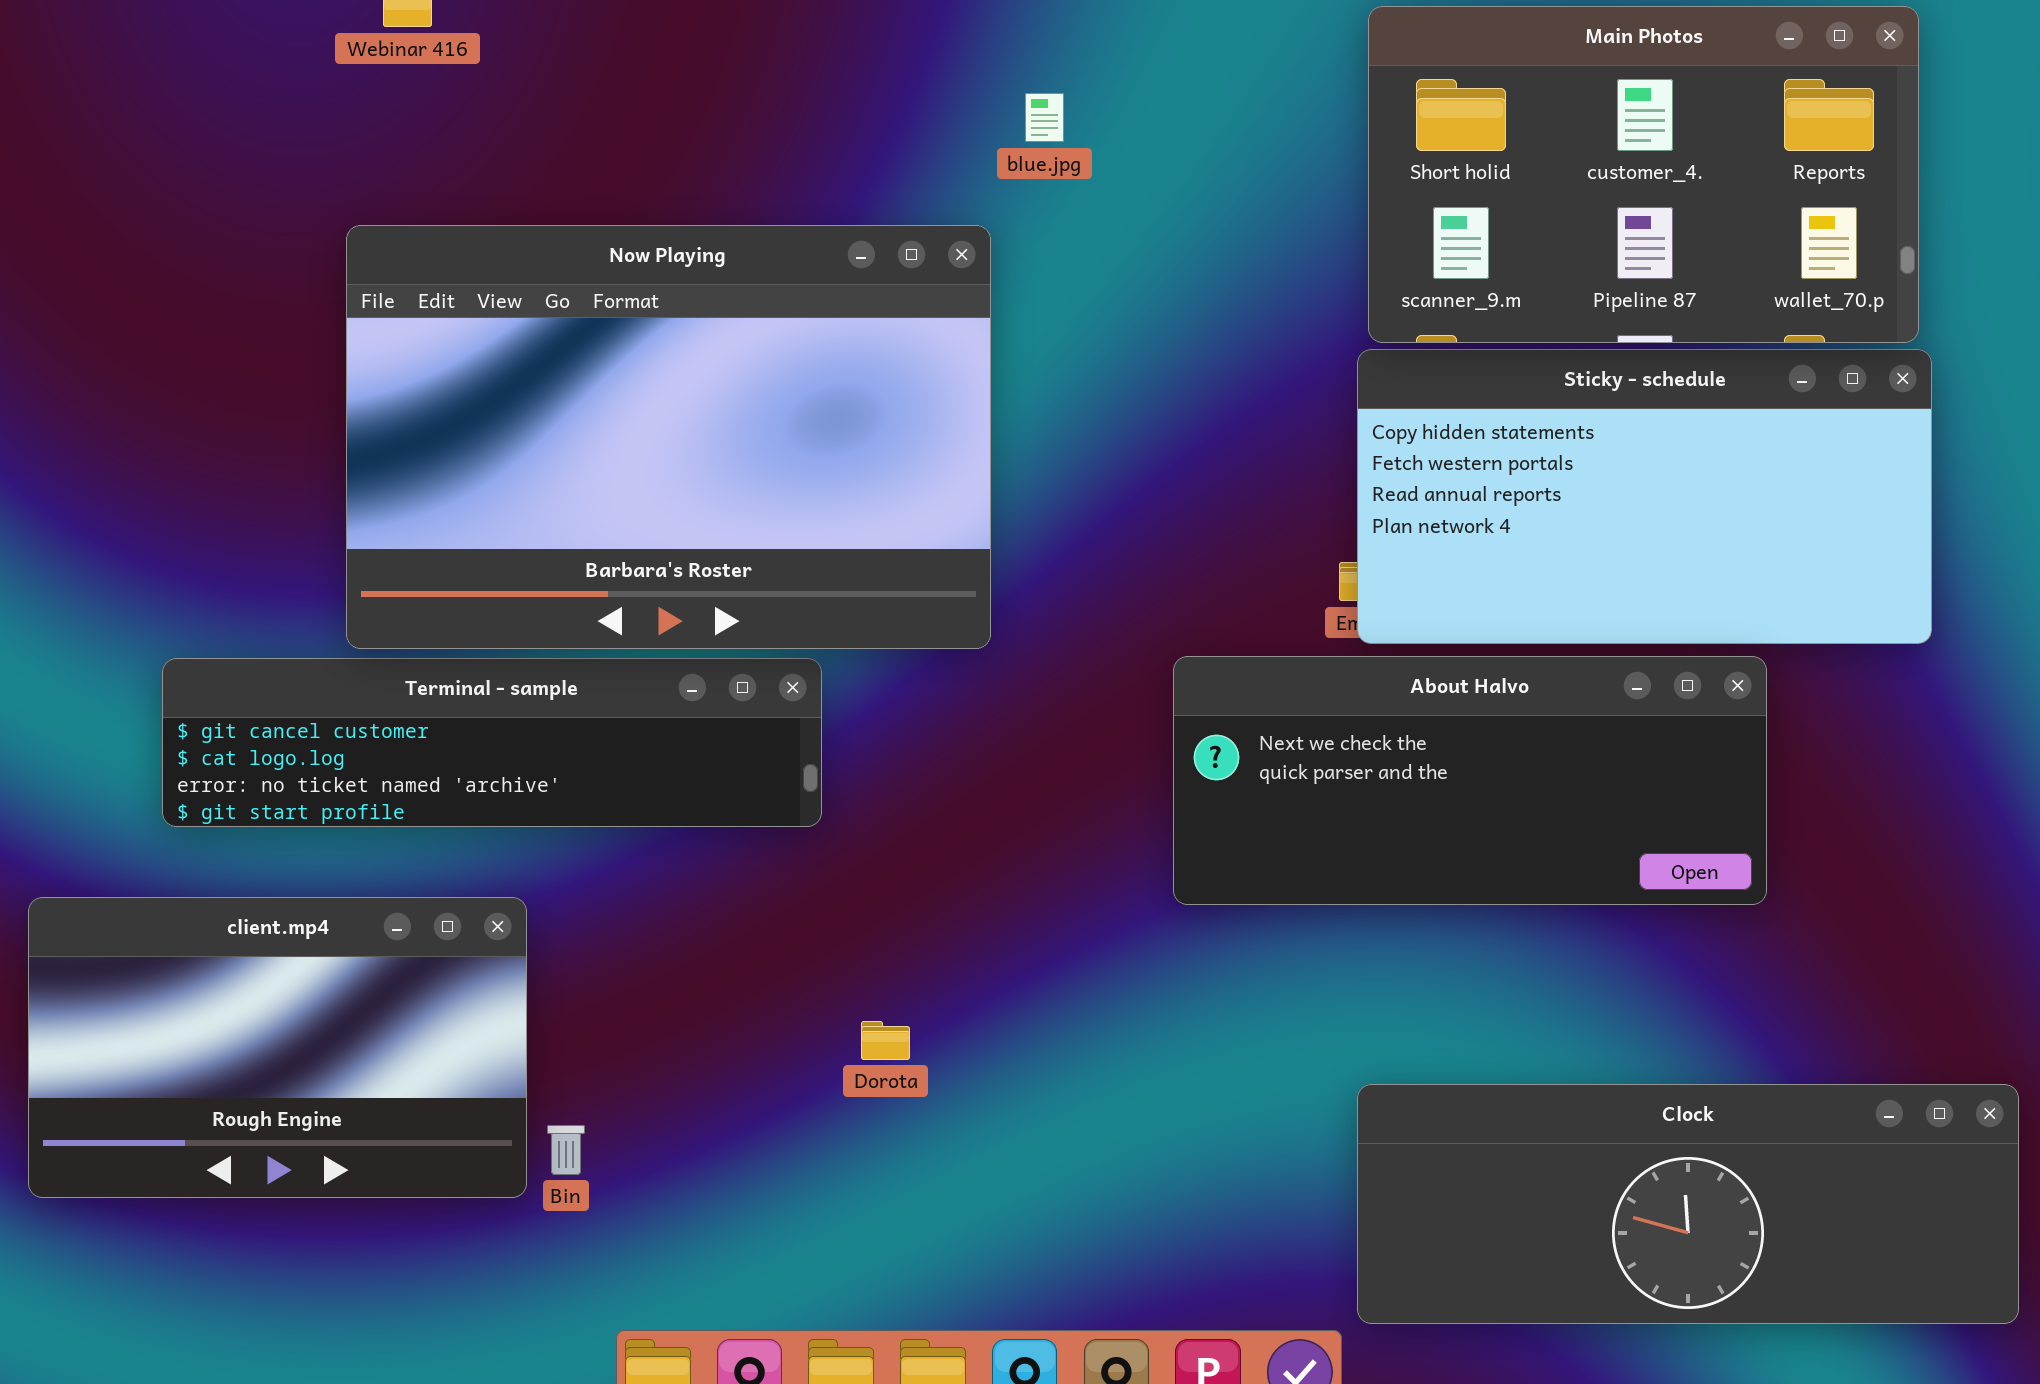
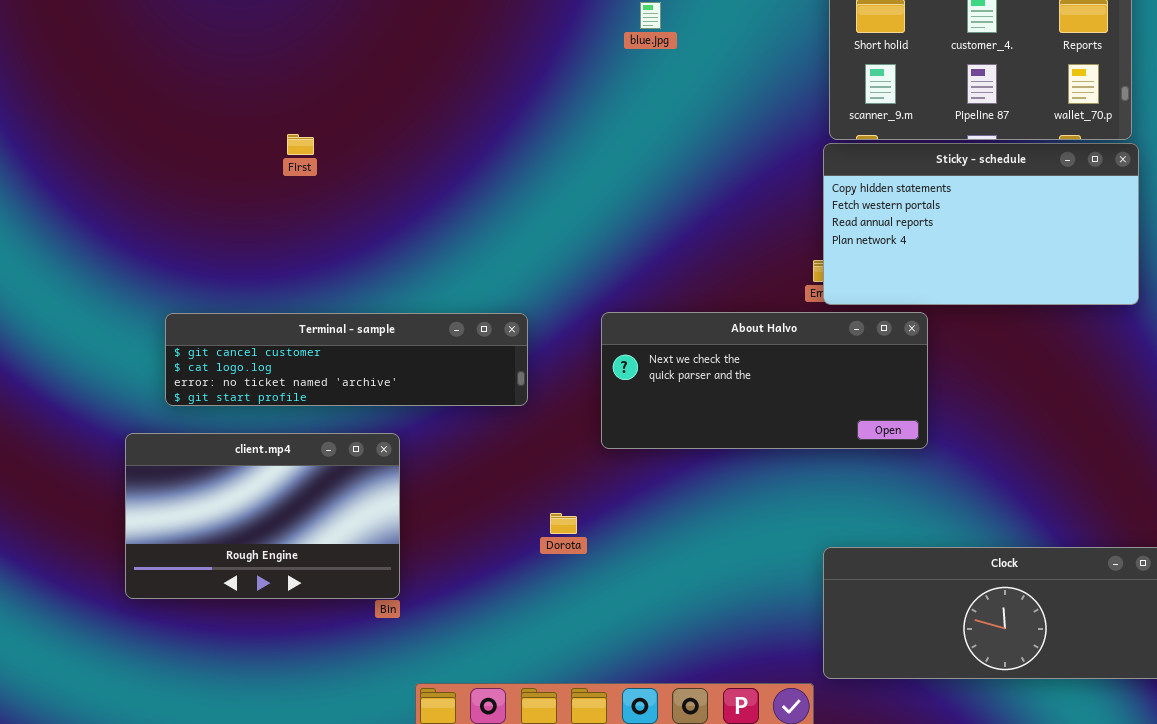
Now Playing: [346,225,991,649] -> none, closed
About Halvo: [1173,656,1767,905] -> [601,312,928,449], moved
client.mp4: [28,897,527,1198] -> [125,433,400,599], moved

